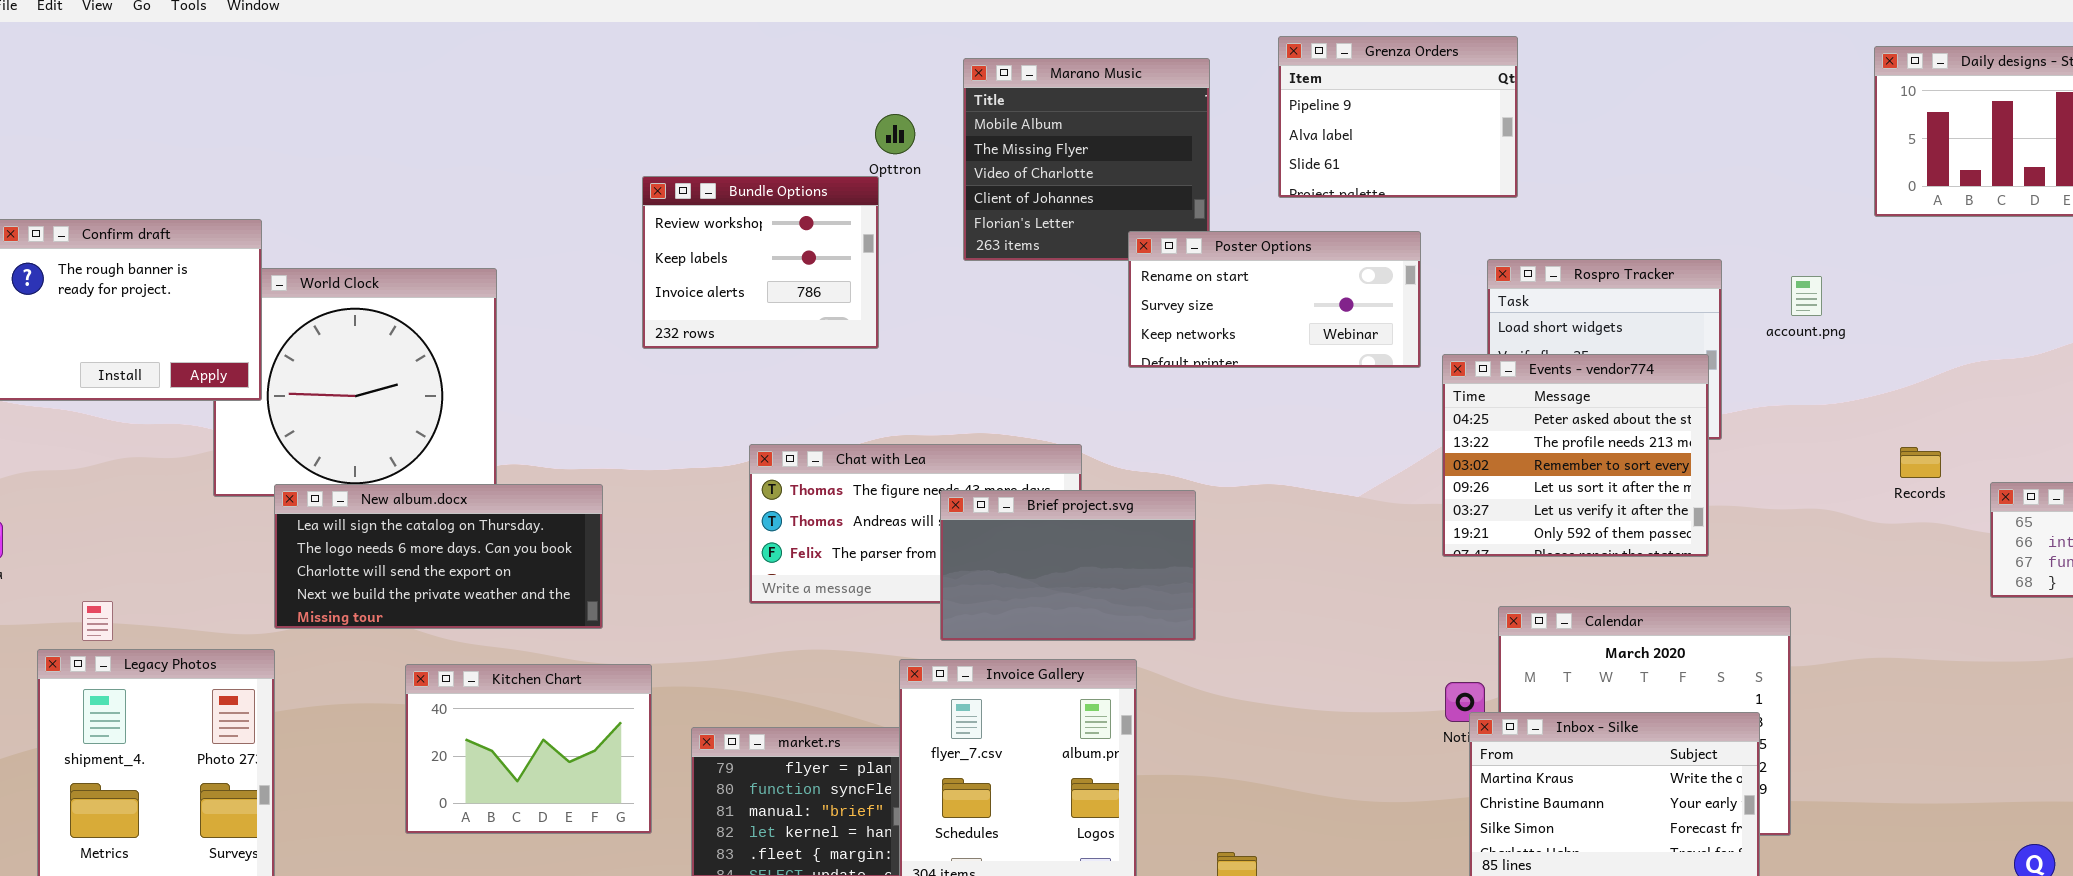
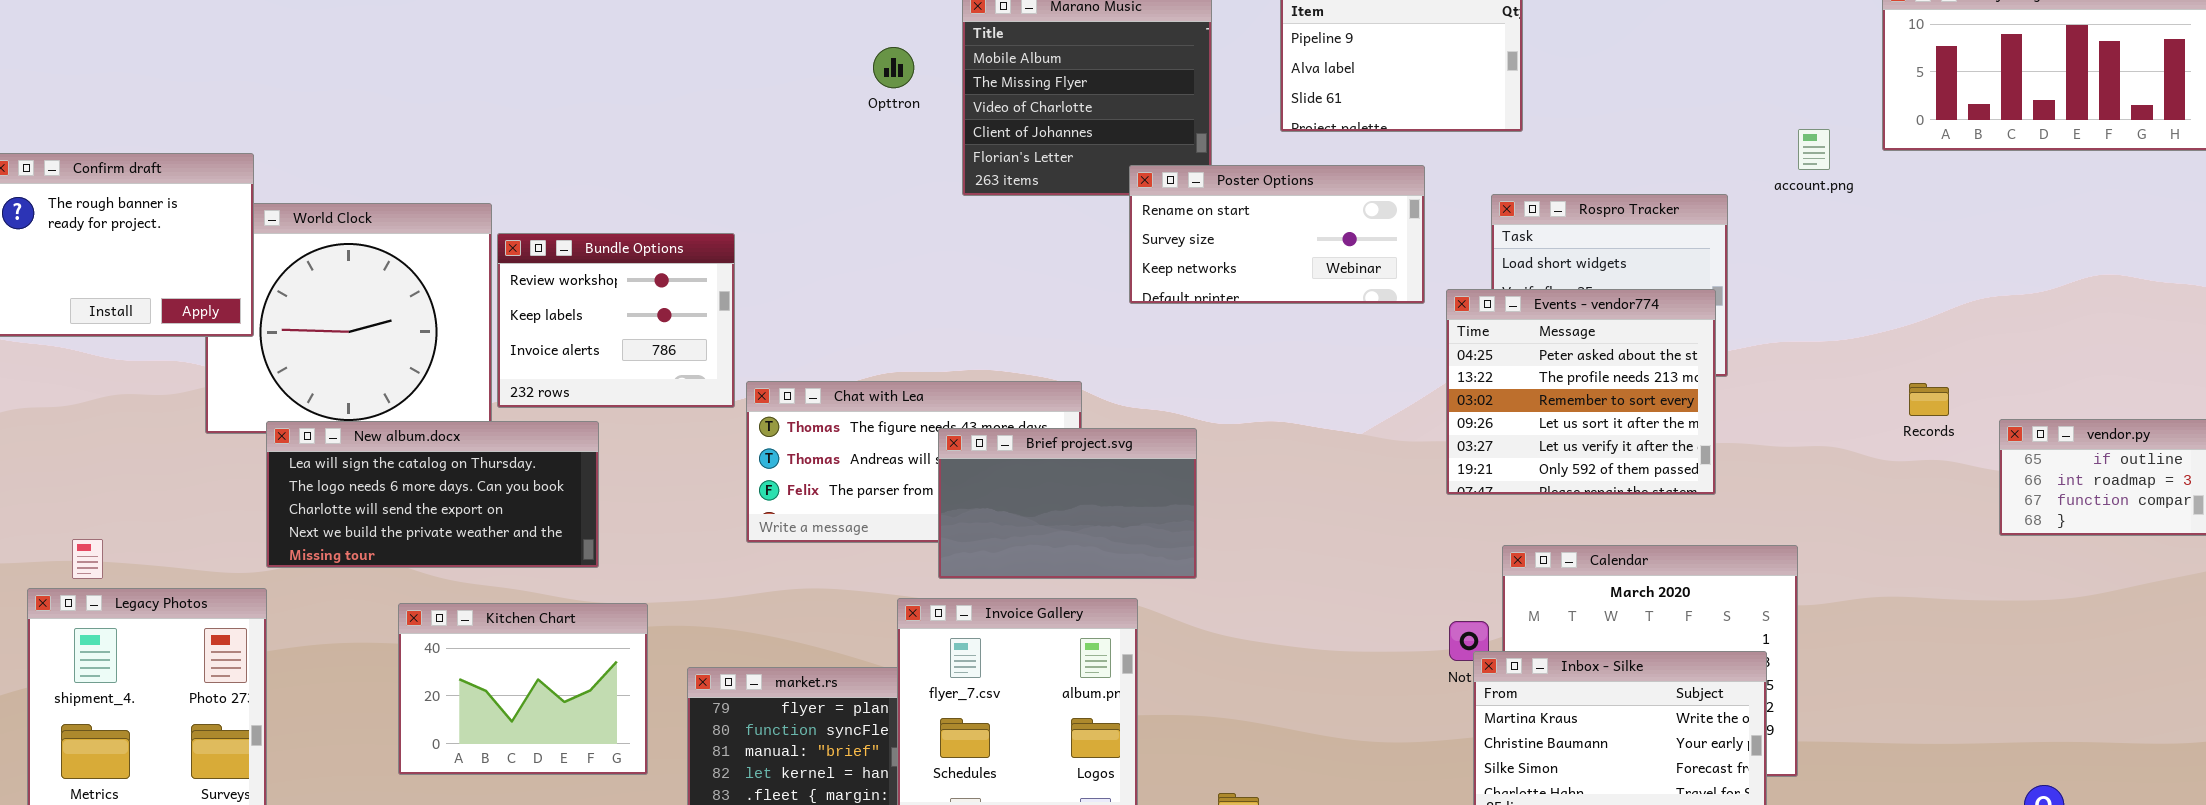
Bundle Options: [642,176,879,349] -> [497,233,735,408], moved
account.png: [1791,276,1822,316] -> [1798,129,1830,170], moved

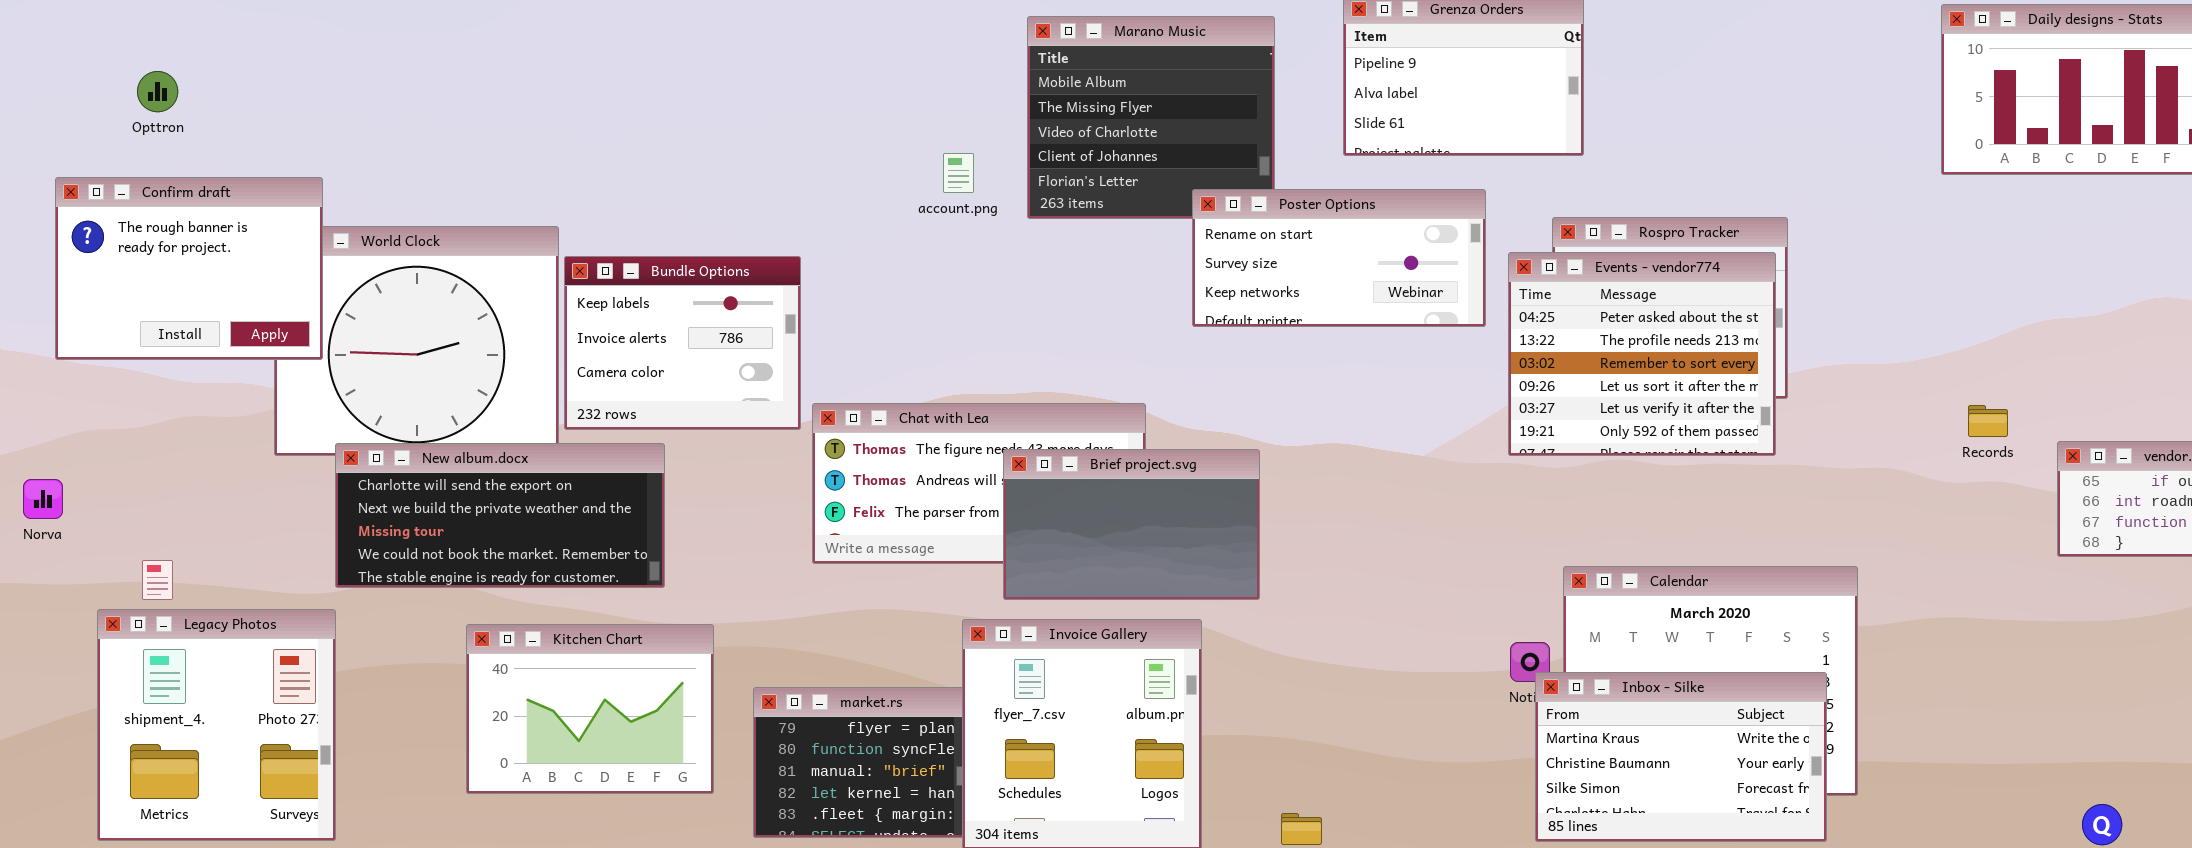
Opttron: [873,47,914,88] -> [137,71,178,112], moved
account.png: [1798,129,1830,170] -> [943,153,974,193], moved
Bundle Options: [497,233,735,408] -> [564,256,801,430], scrolled down 1 row
Events - vendor774: [1446,289,1716,495] -> [1508,252,1776,456], moved
New album.docx: [266,421,599,568] -> [335,443,665,588], scrolled down 2 rows

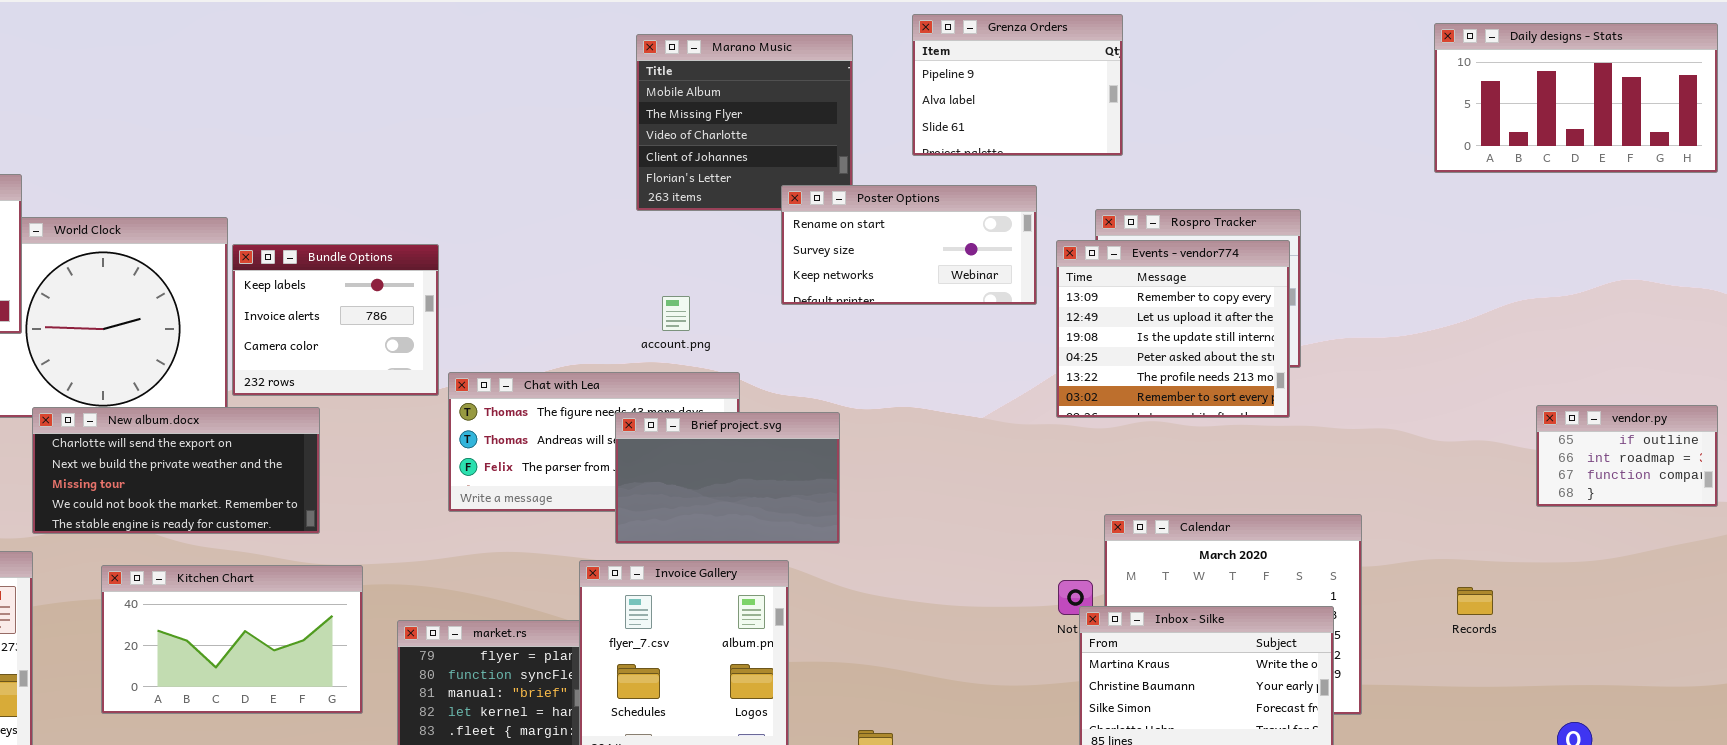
account.png: [943,153,974,193] -> [662,296,690,331], moved
Events - vendor774: [1508,252,1776,456] -> [1056,240,1290,418], scrolled up 3 rows
Records: [1968,405,2008,437] -> [1457,587,1493,615], moved
Kitchen Chart: [466,624,714,794] -> [101,565,363,714], resized

